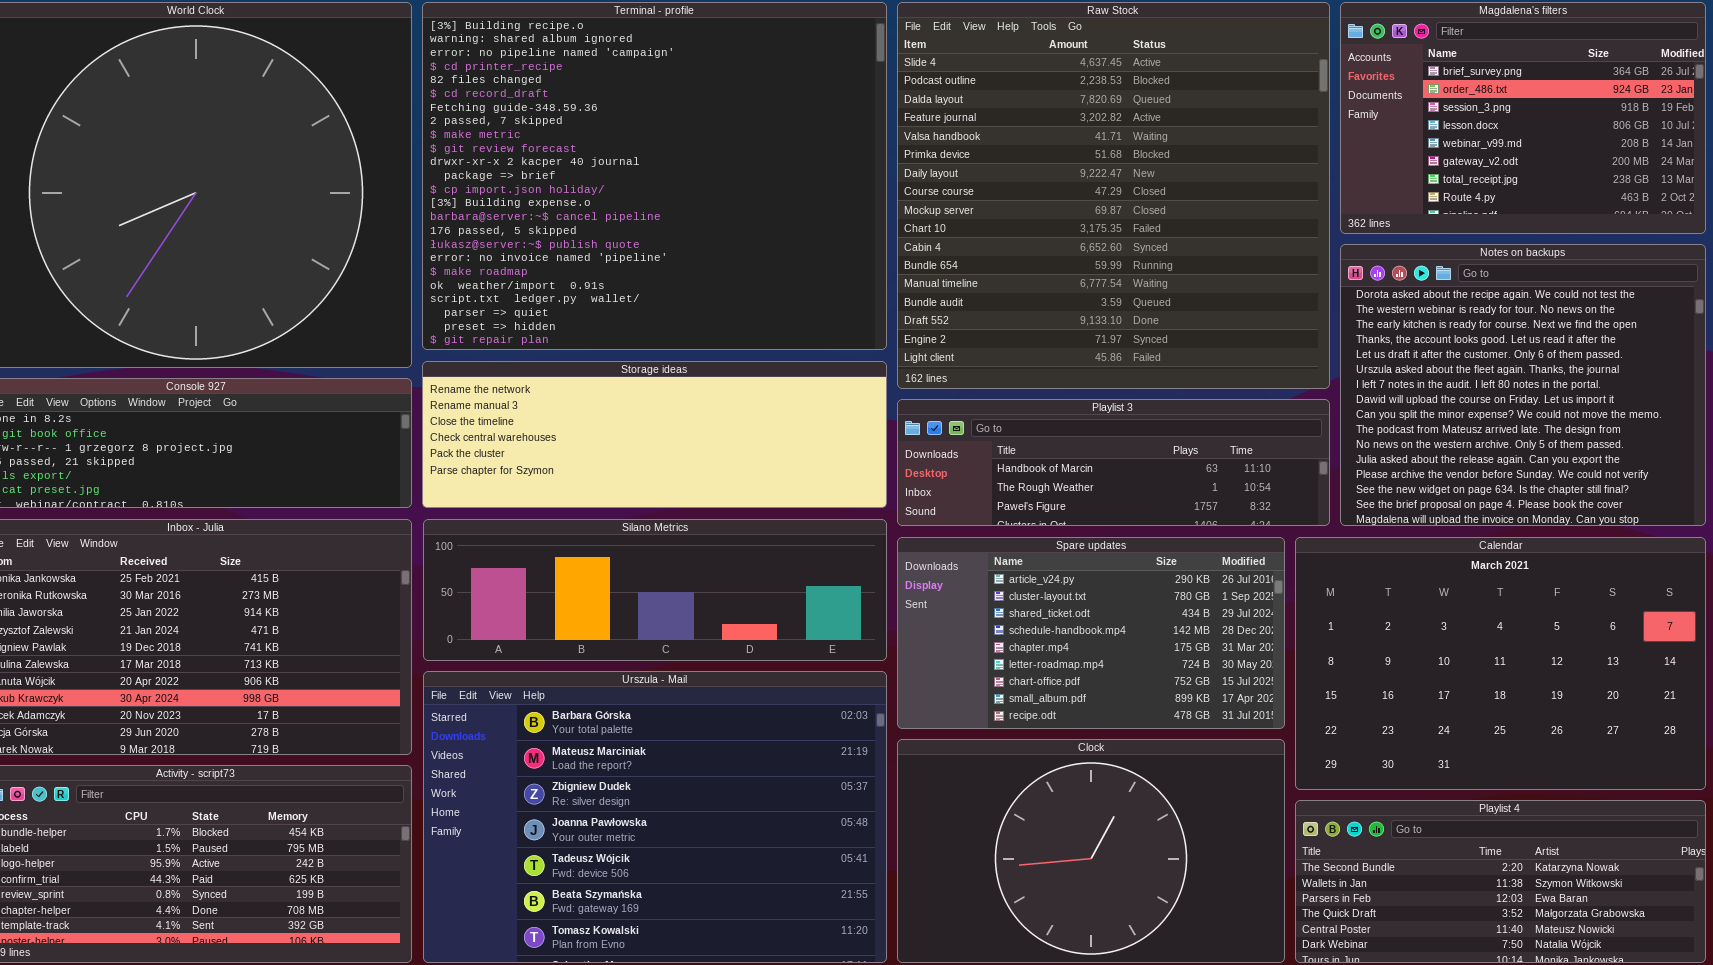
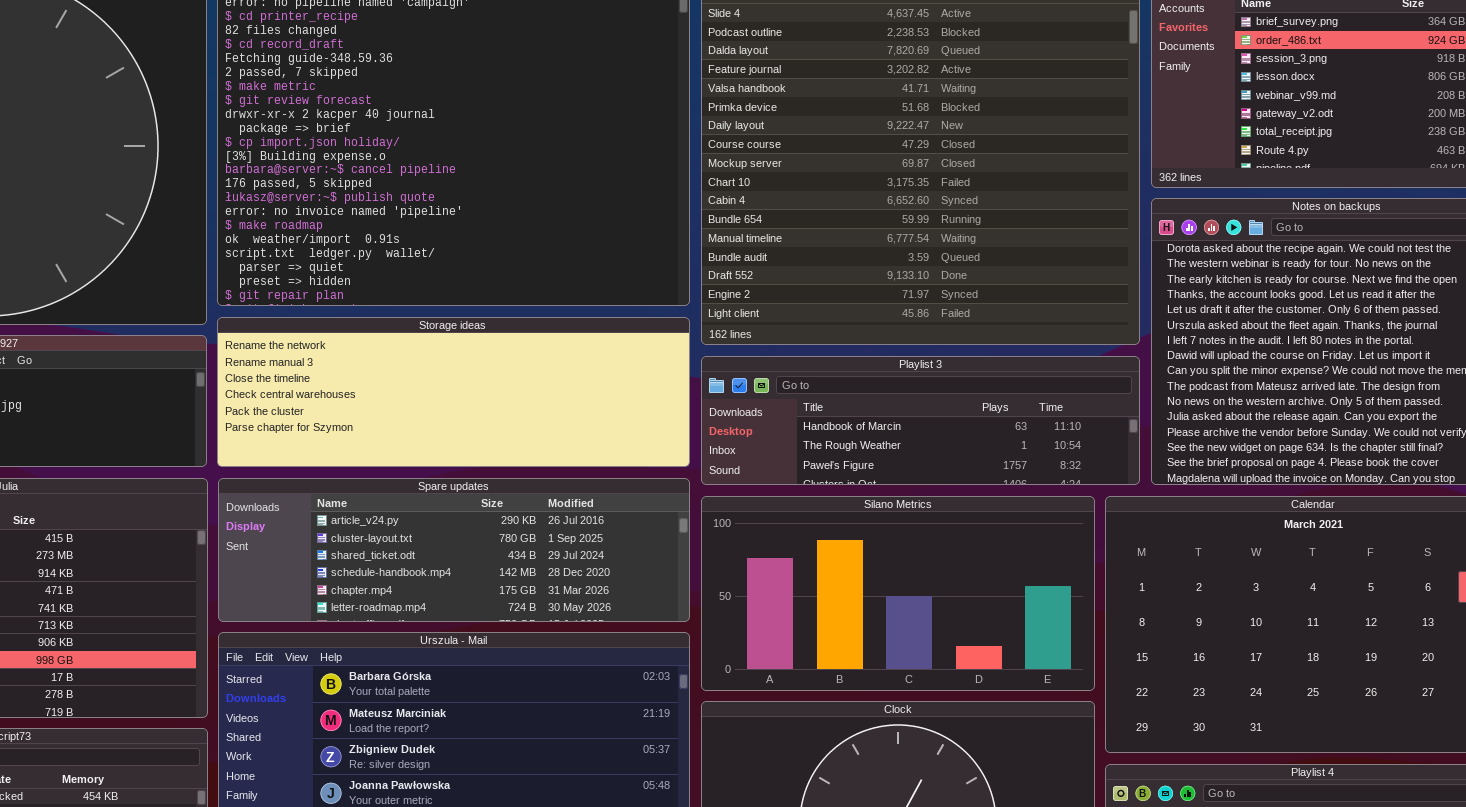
Silano Metrics: [423,519,887,661] -> [701,496,1095,691], moved, resized
Spare updates: [897,537,1285,729] -> [218,478,690,622], moved, resized

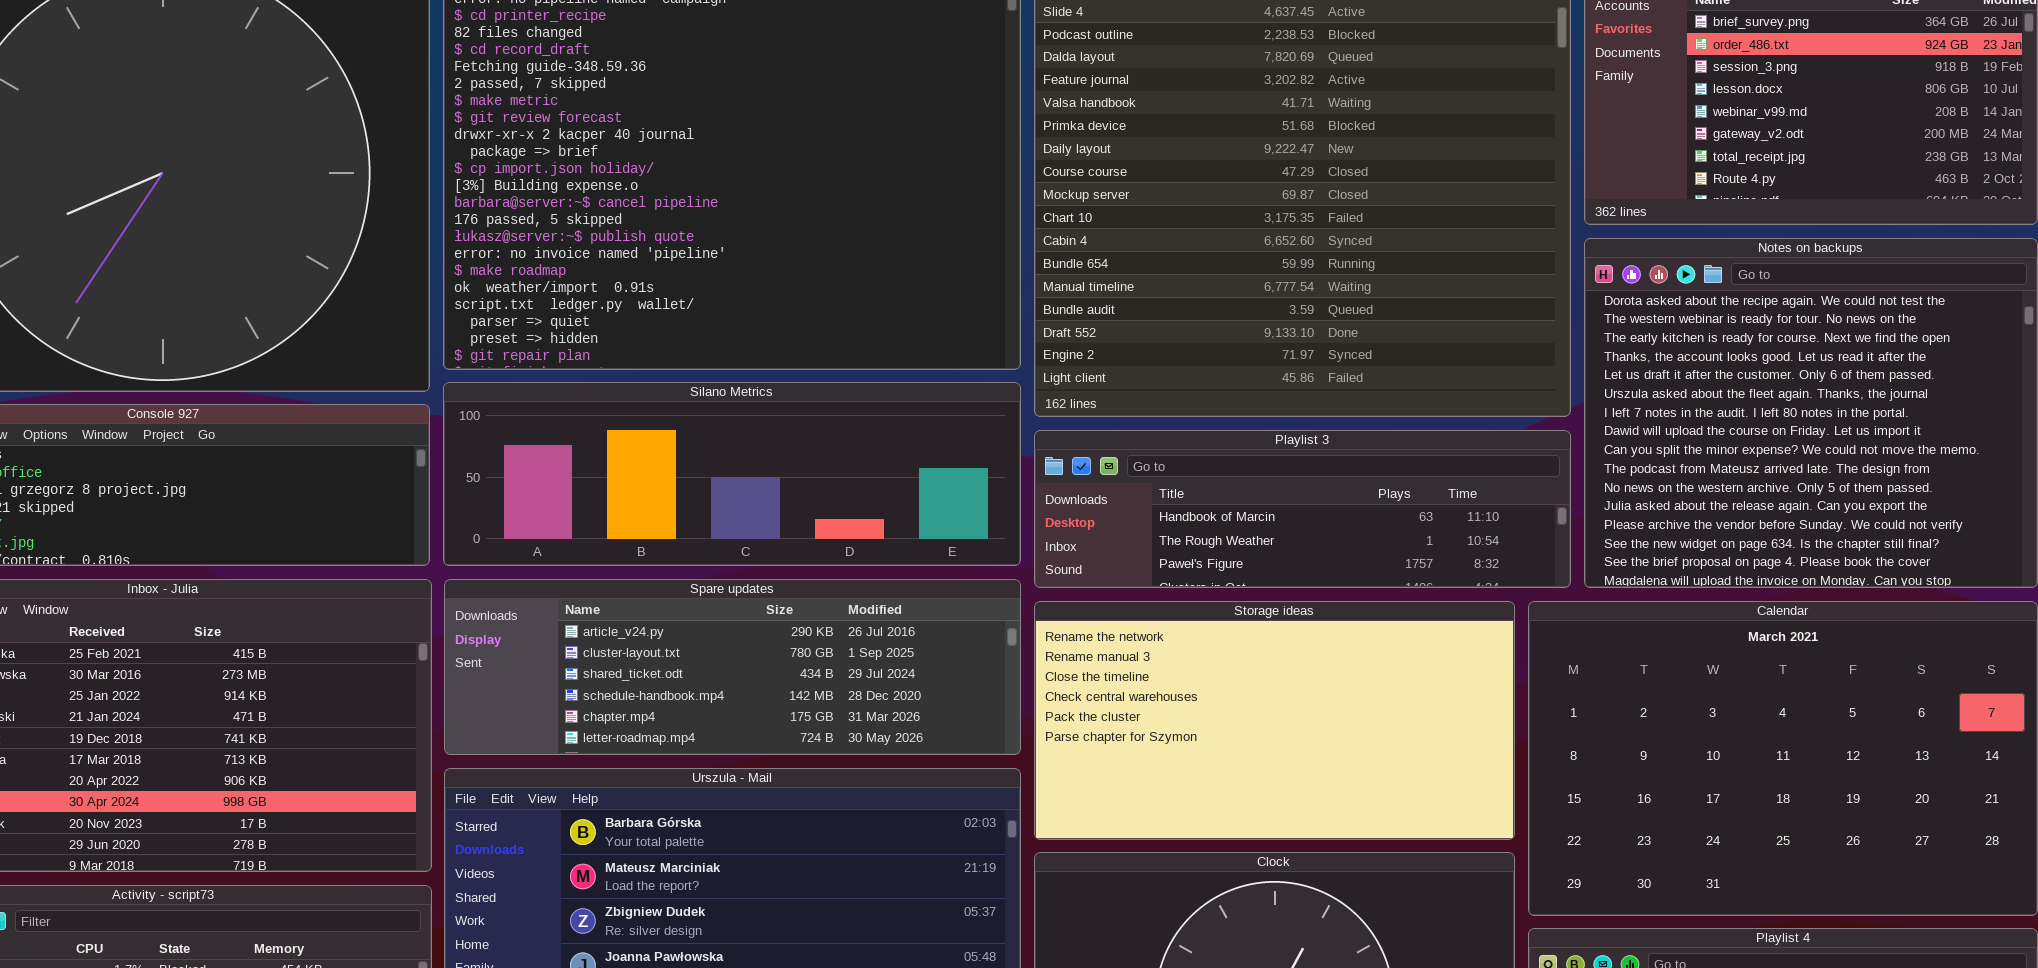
Storage ideas: [217,317,690,467] -> [1034,601,1515,840], moved, resized
Silano Metrics: [701,496,1095,691] -> [443,382,1021,566], moved, resized

